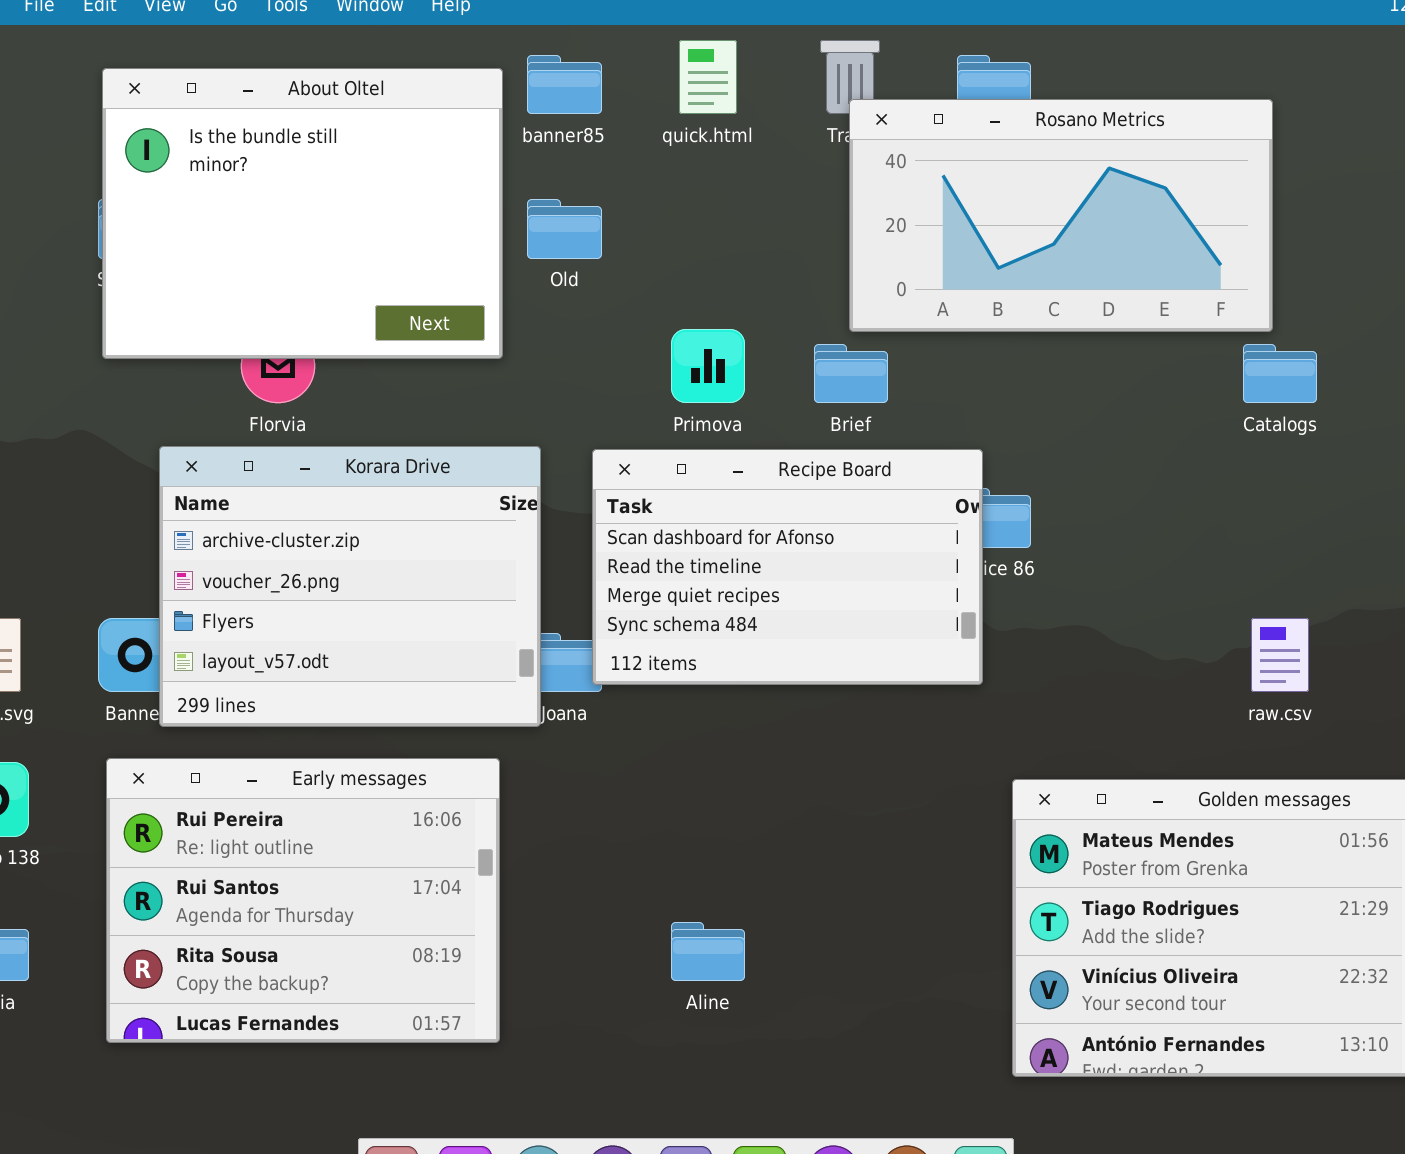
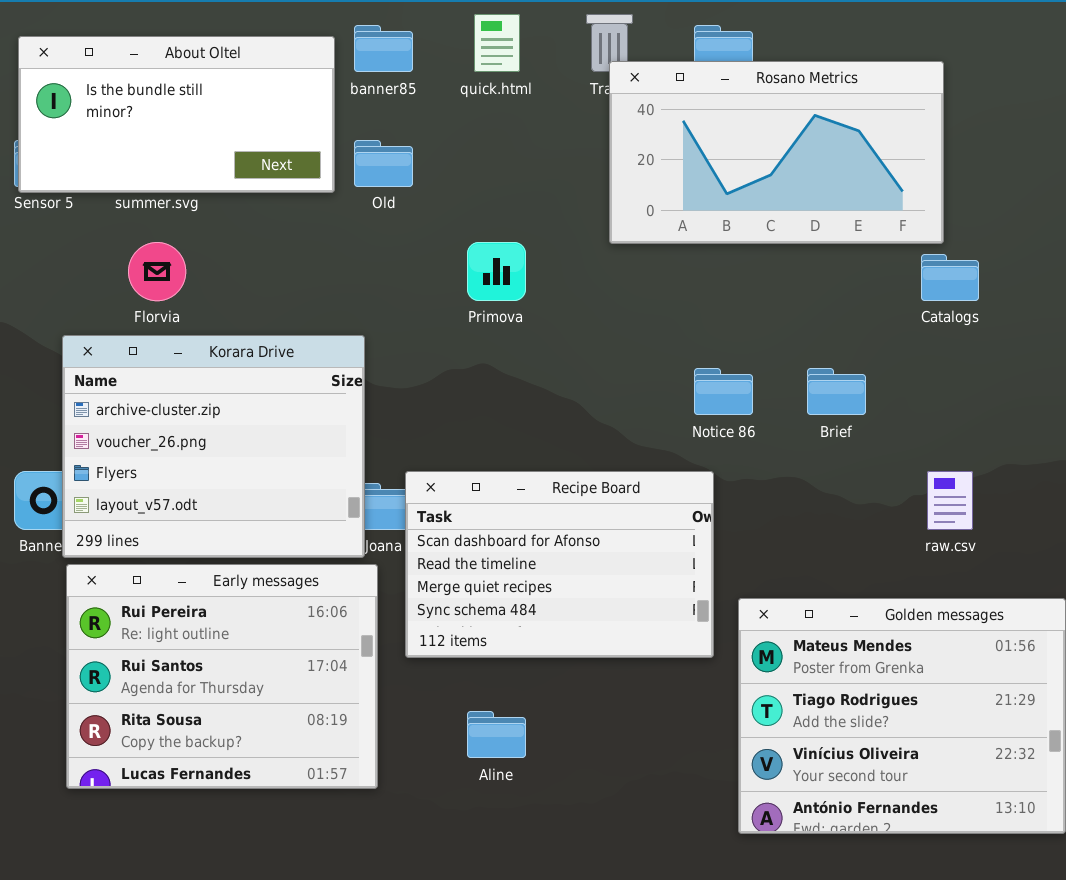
About Oltel: [102,68,503,359] -> [18,36,335,193], resized
Brief: [814,344,888,403] -> [807,368,866,415], moved
Recipe Board: [592,449,983,685] -> [405,471,714,658], moved
Early messages: [106,758,500,1043] -> [66,564,378,789], moved

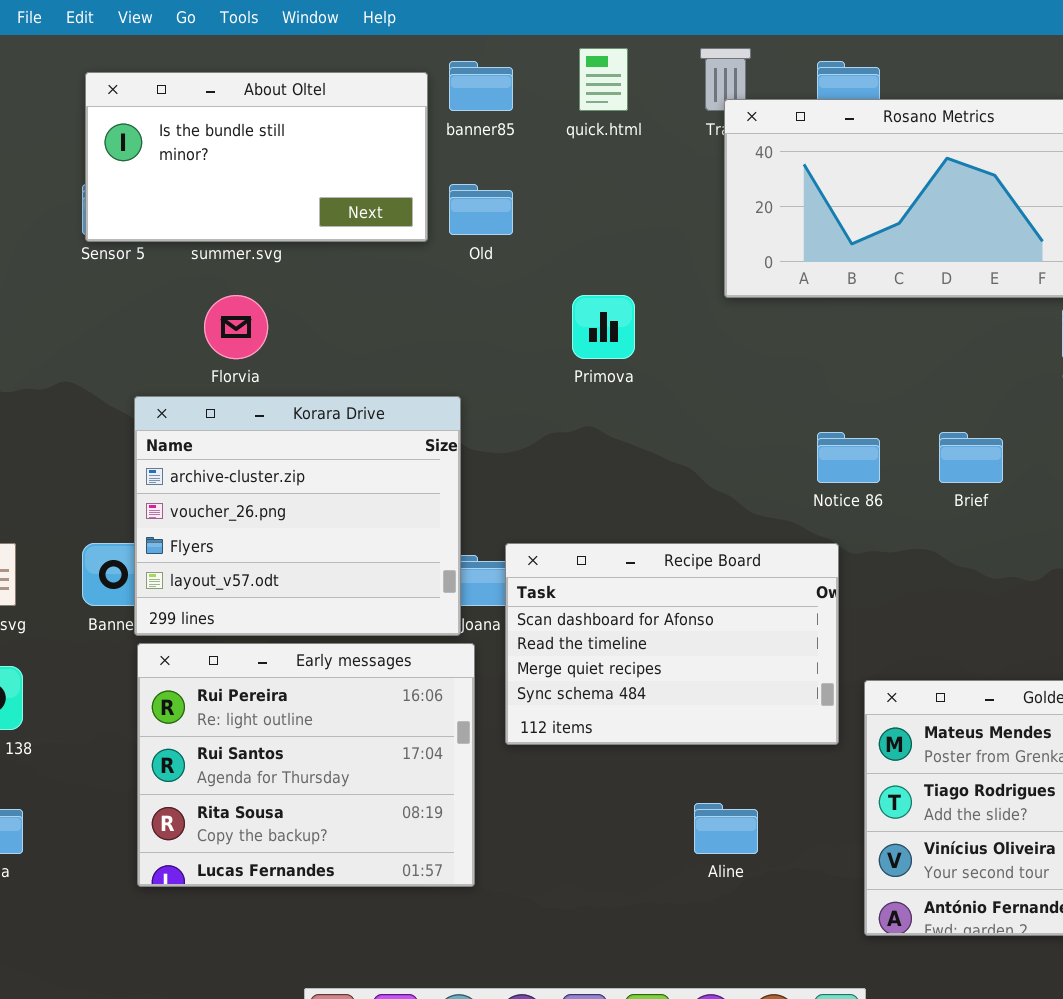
Aline: [467,711,526,758] -> [694,803,758,854], moved

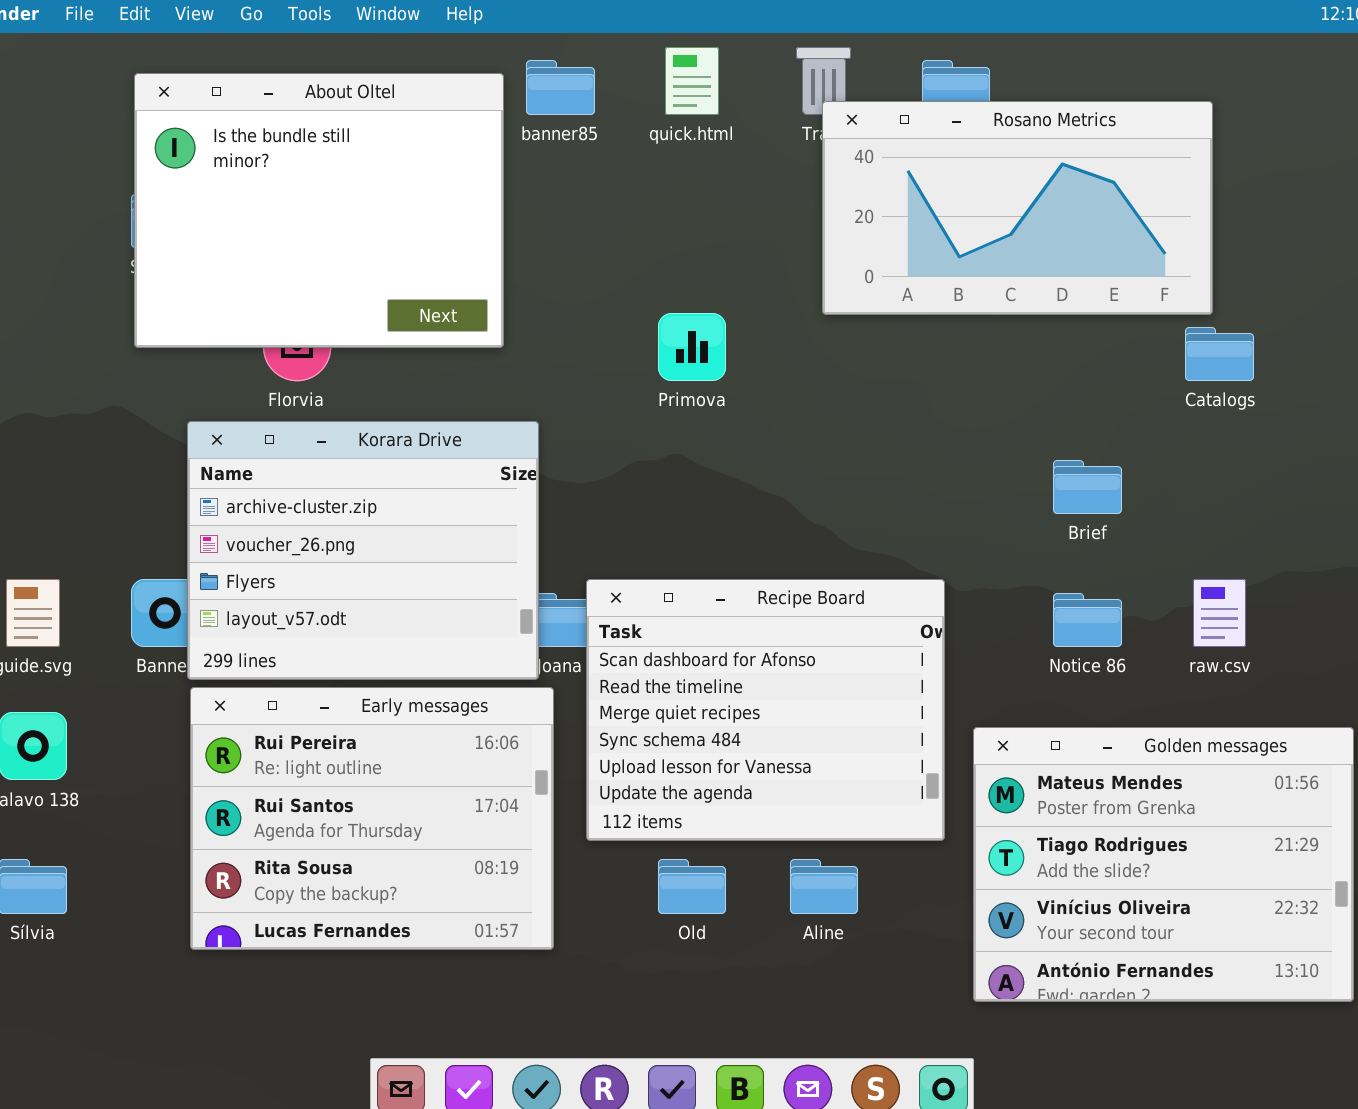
About Oltel: [85,72,428,242] -> [134,73,504,348], resized
Old: [449,184,513,235] -> [658,859,726,914], moved
Notice 86: [817,432,880,483] -> [1053,593,1122,647], moved
Recipe Board: [505,543,839,745] -> [586,579,945,841], resized

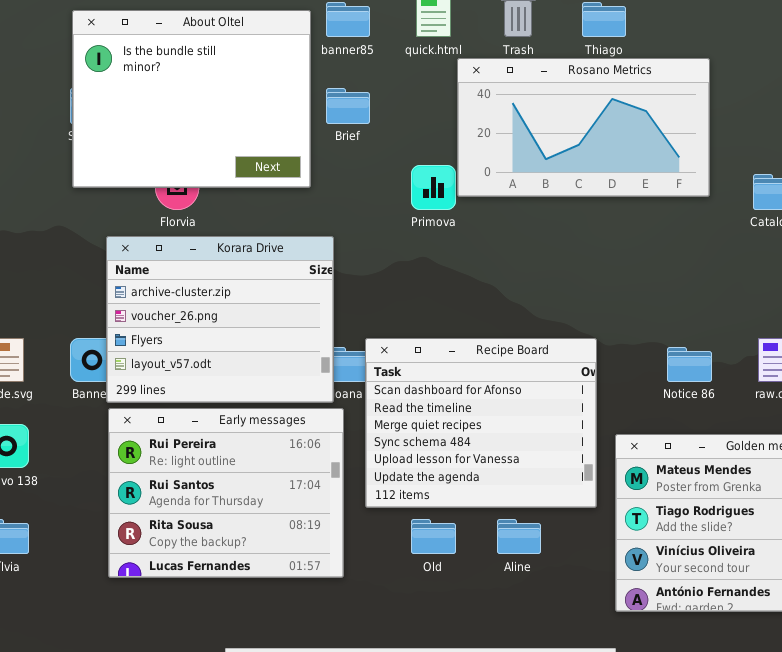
Rosano Metrics: [822,101,1213,315] -> [457,58,710,197], moved
Brief: [1053,460,1122,514] -> [326,88,370,124], moved

